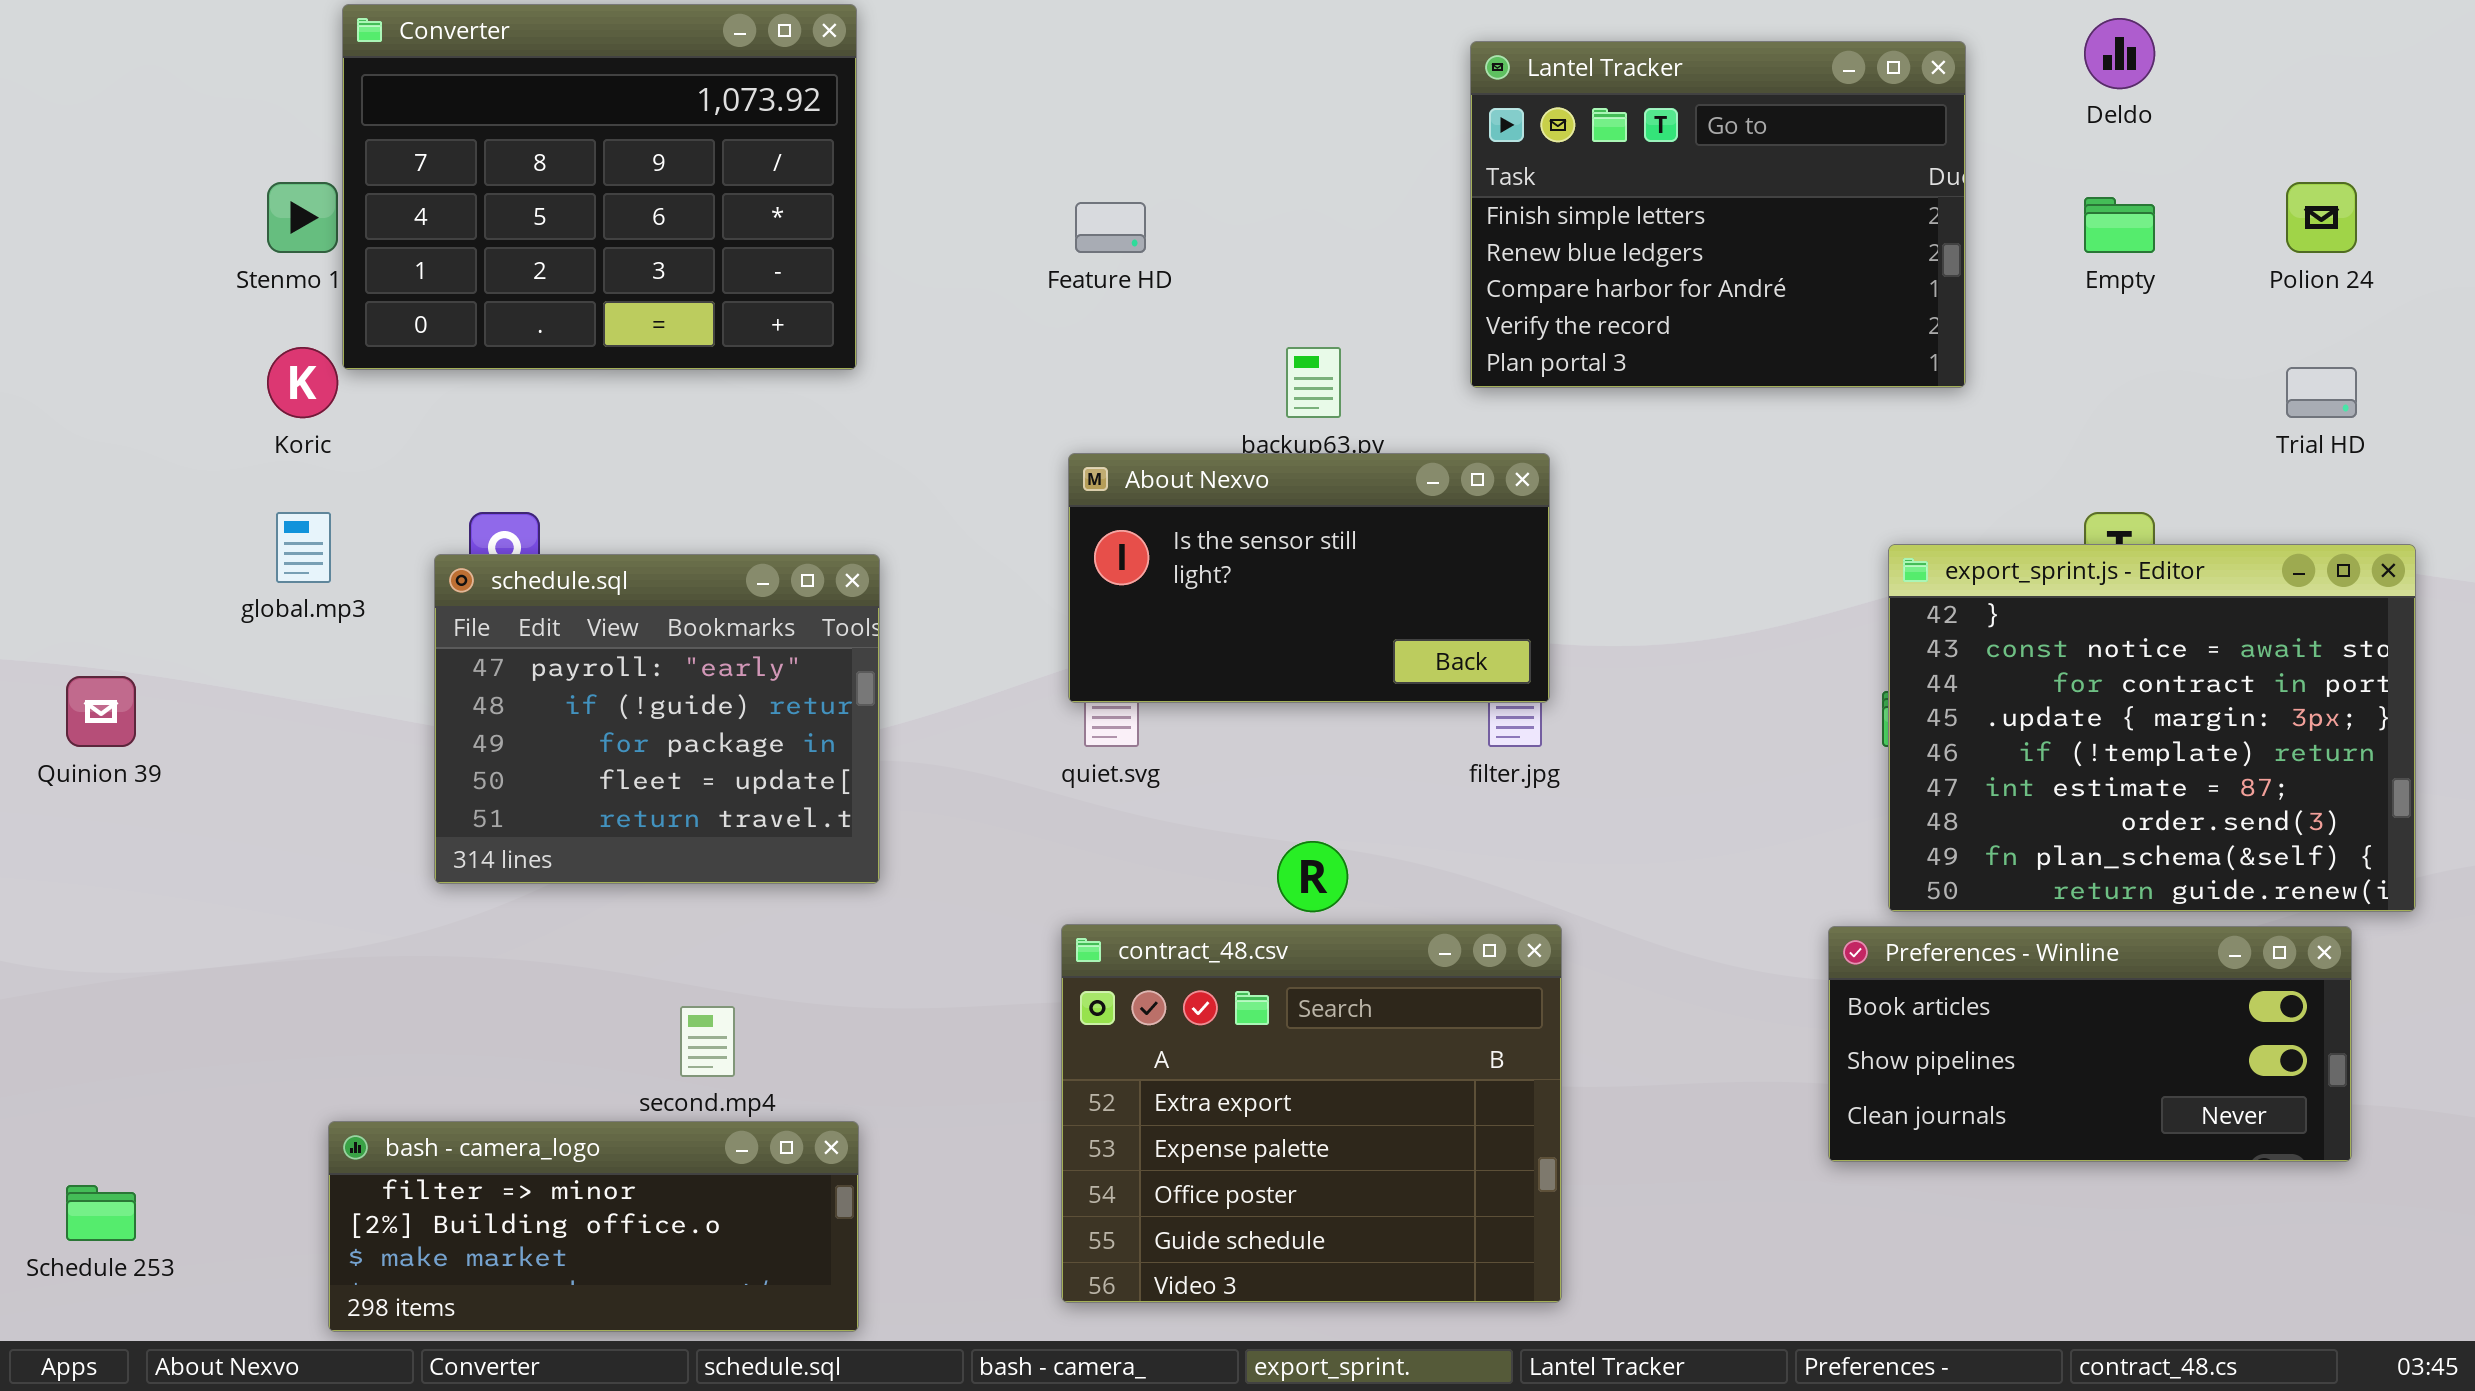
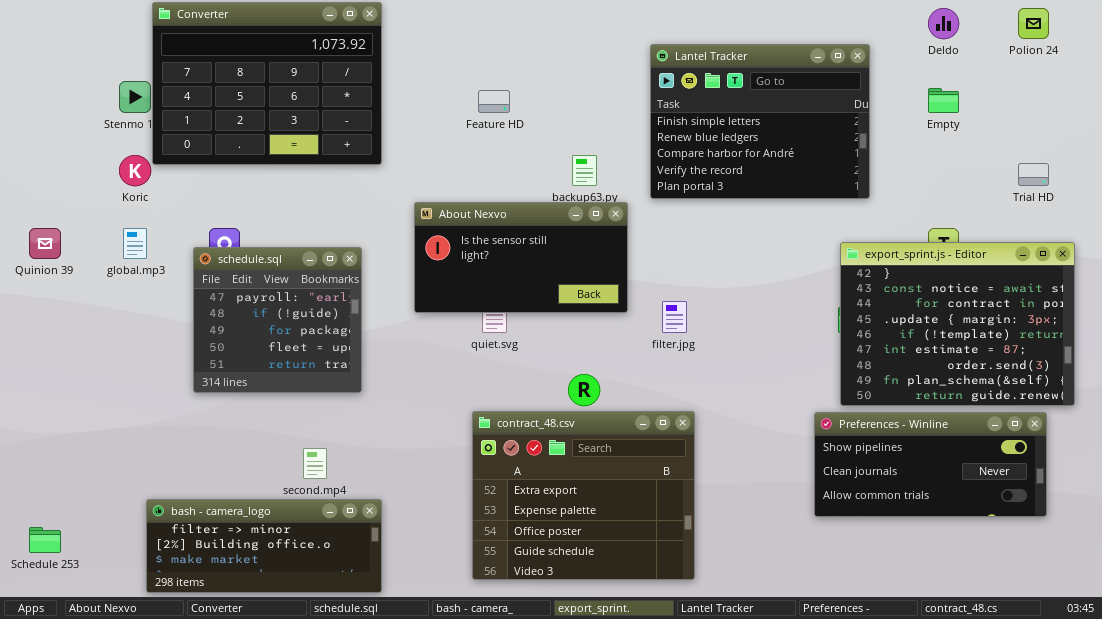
Lantel Tracker: [1470,41,1966,388] -> [650,44,870,199], moved
Polion 24: [2286,182,2357,253] -> [1018,8,1049,39], moved
About Nexvo: [1068,453,1550,703] -> [414,202,628,313], moved
schedule.sql: [434,554,880,884] -> [193,247,362,393], resized
Quinion 39: [66,676,136,747] -> [29,228,61,259], moved
Preferences - Winline: [1828,926,2352,1162] -> [814,412,1047,517], scrolled down 1 row

